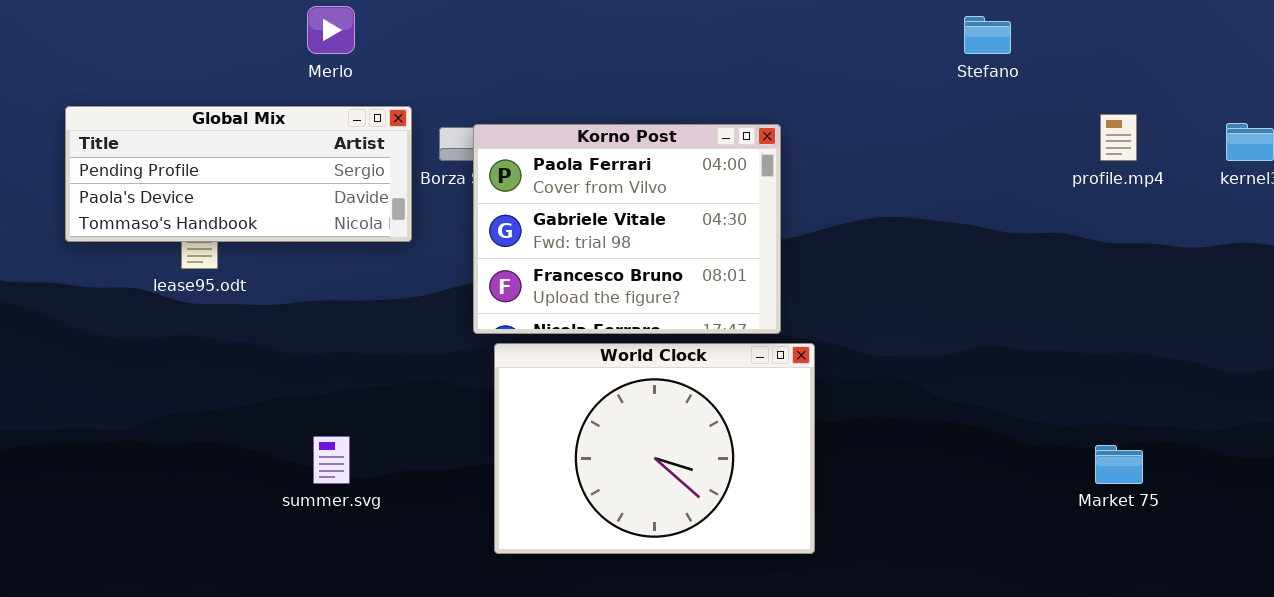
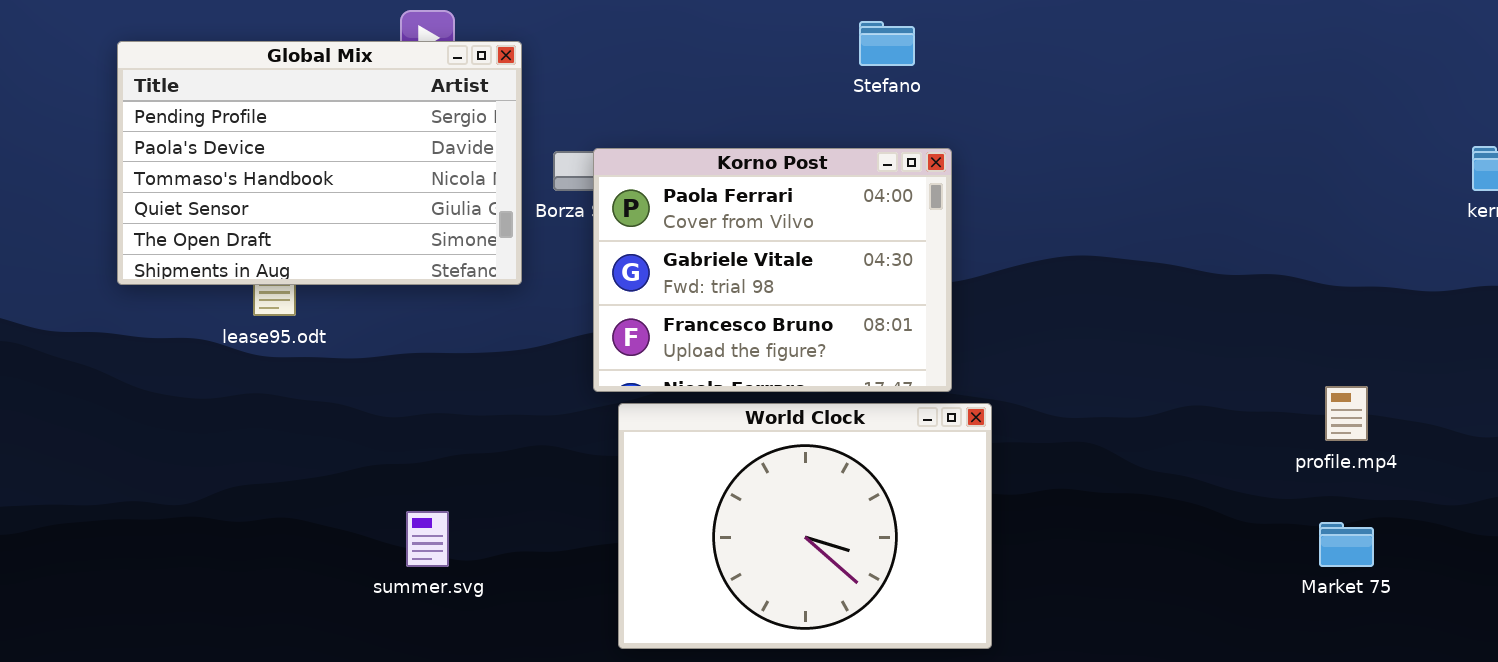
Stefano: [964,16,1011,54] -> [859,21,915,66], moved
Global Mix: [65,106,412,242] -> [117,41,522,285], resized
profile.mp4: [1100,114,1137,161] -> [1325,386,1368,441], moved

